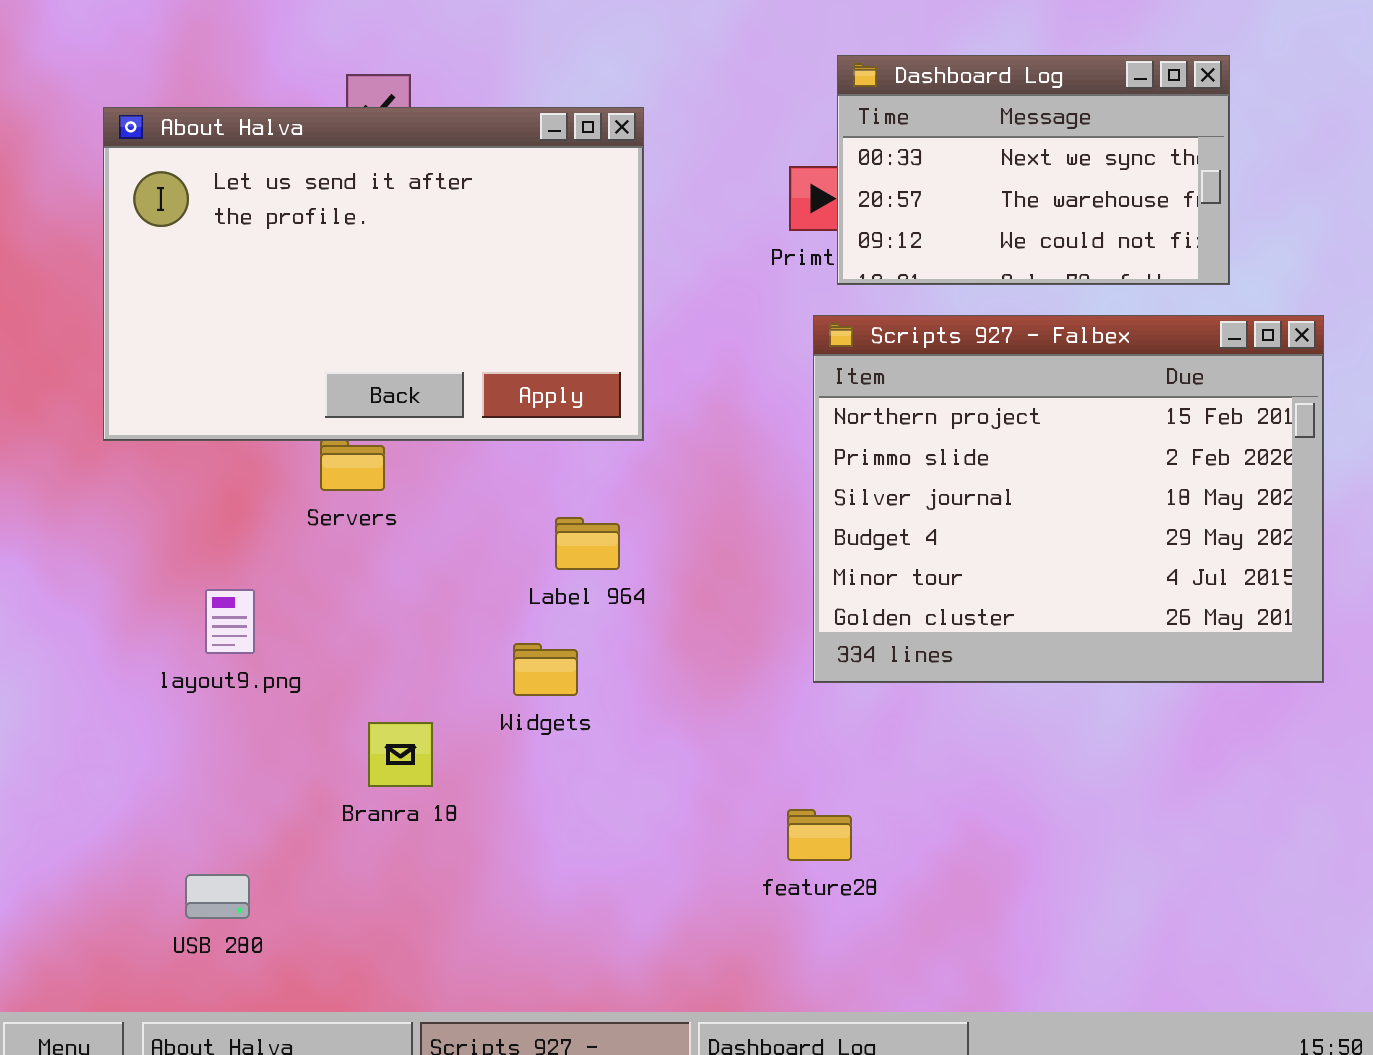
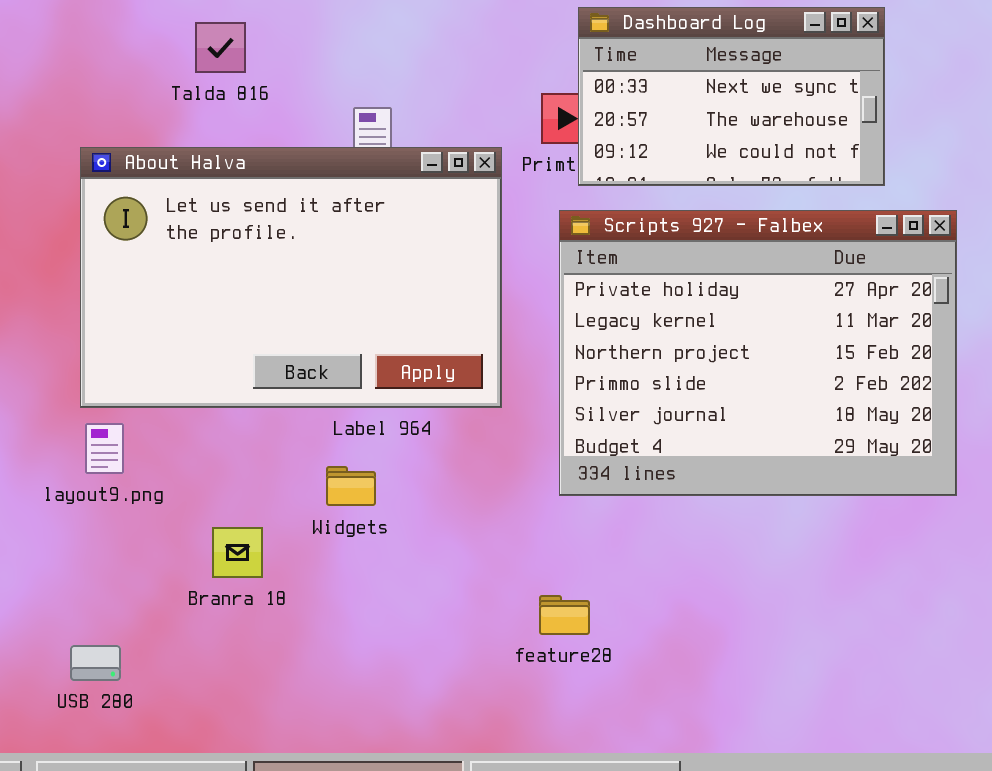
About Halva: [103,107,644,441] -> [80,147,502,408], moved
Scripts 927 - Falbex: [813,315,1324,683] -> [559,210,957,496], scrolled up 2 rows

